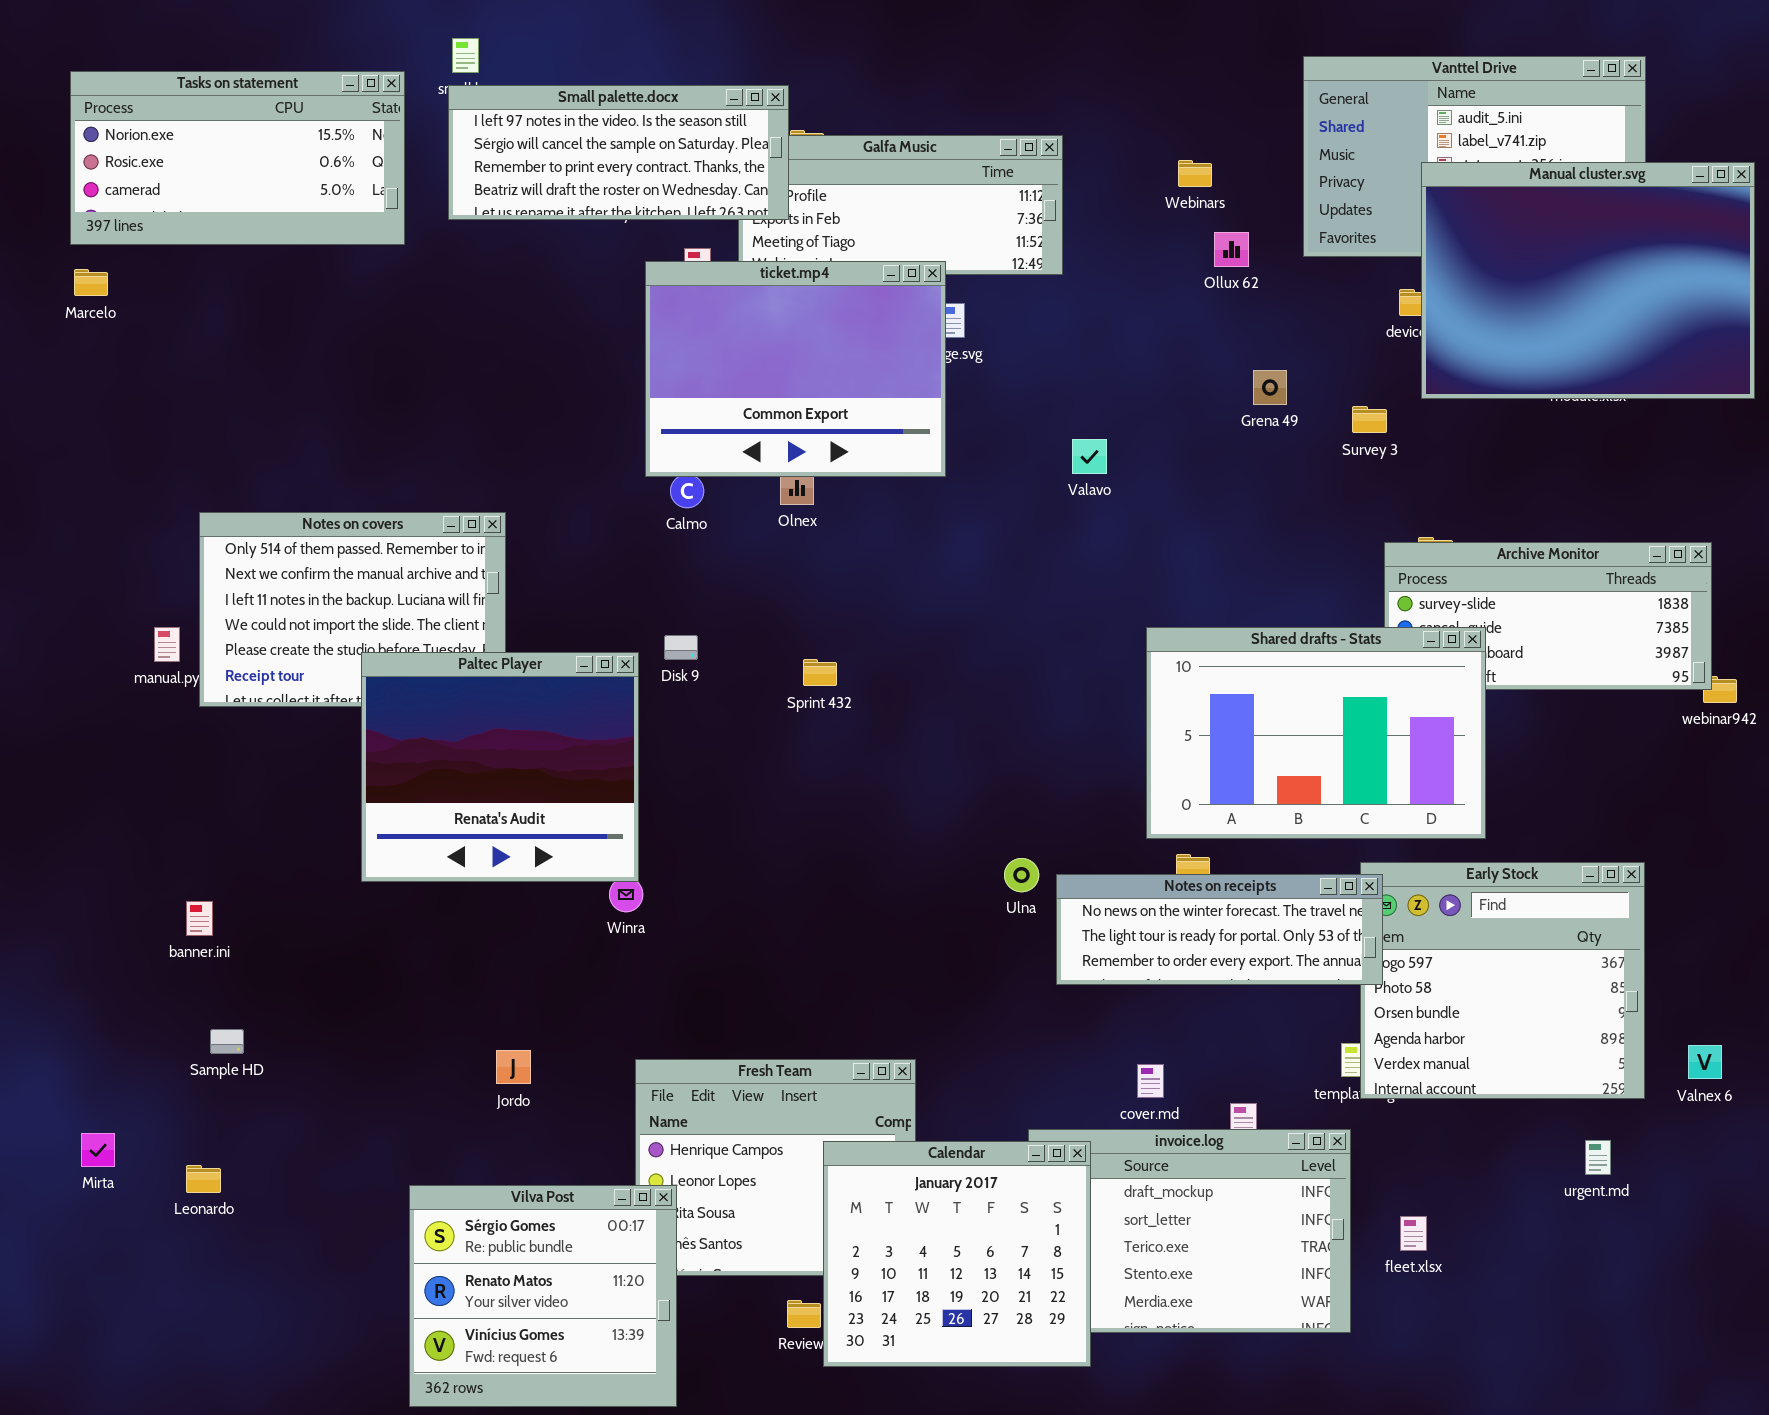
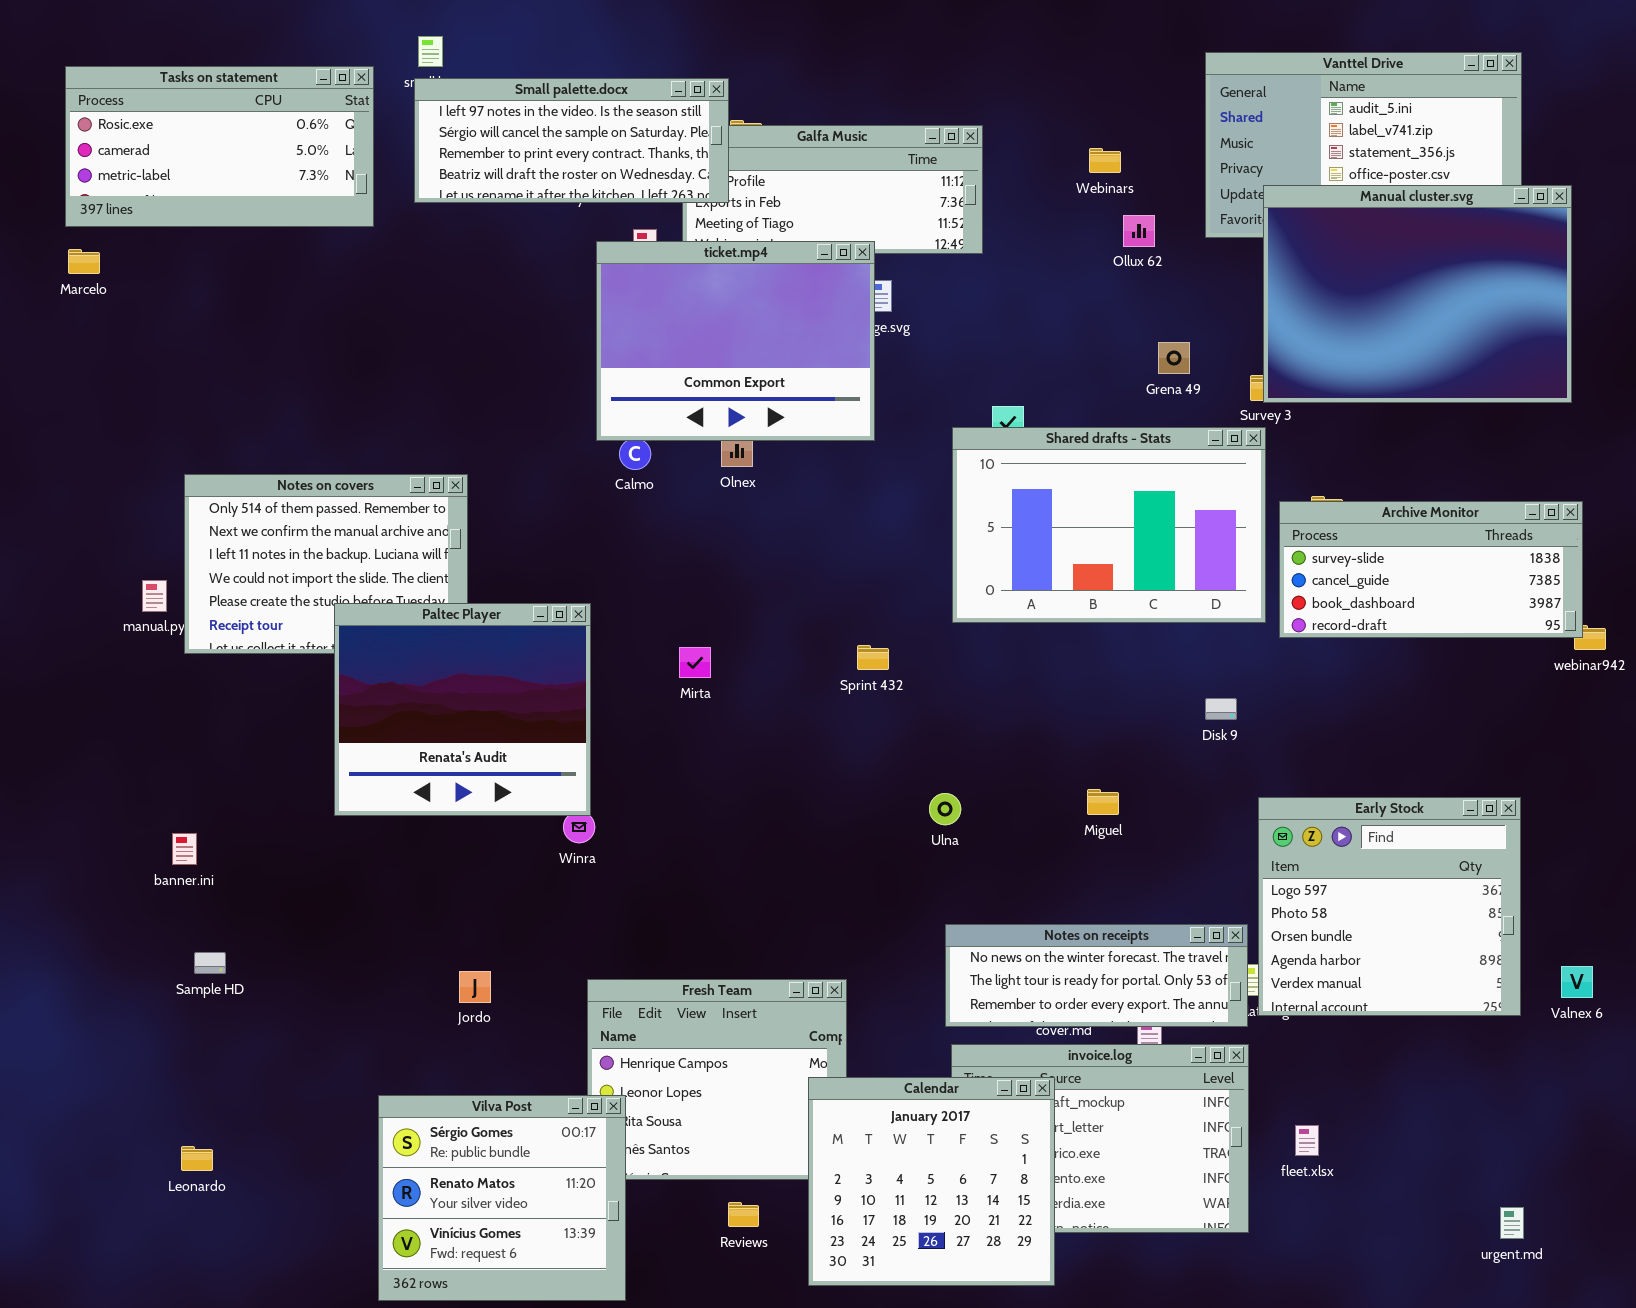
Tasks on statement: [70,71,405,245] -> [65,66,374,227], scrolled down 1 row
Manual cluster.svg: [1421,162,1755,399] -> [1263,185,1572,403], moved
Shared drafts - Stats: [1146,627,1486,839] -> [952,427,1266,623], moved
Disk 9: [664,635,698,660] -> [1205,698,1237,720], moved
Sprint 432: [803,659,837,686] -> [857,645,889,670], moved
Notes on receipts: [1056,874,1383,985] -> [945,924,1248,1027], moved
Mirta: [81,1133,115,1167] -> [679,647,711,678], moved
urgent.md: [1585,1140,1611,1175] -> [1500,1207,1524,1239], moved
Calendar: [823,1141,1091,1367] -> [808,1077,1055,1286], moved
Leonardo: [186,1165,221,1193] -> [181,1146,213,1171], moved

